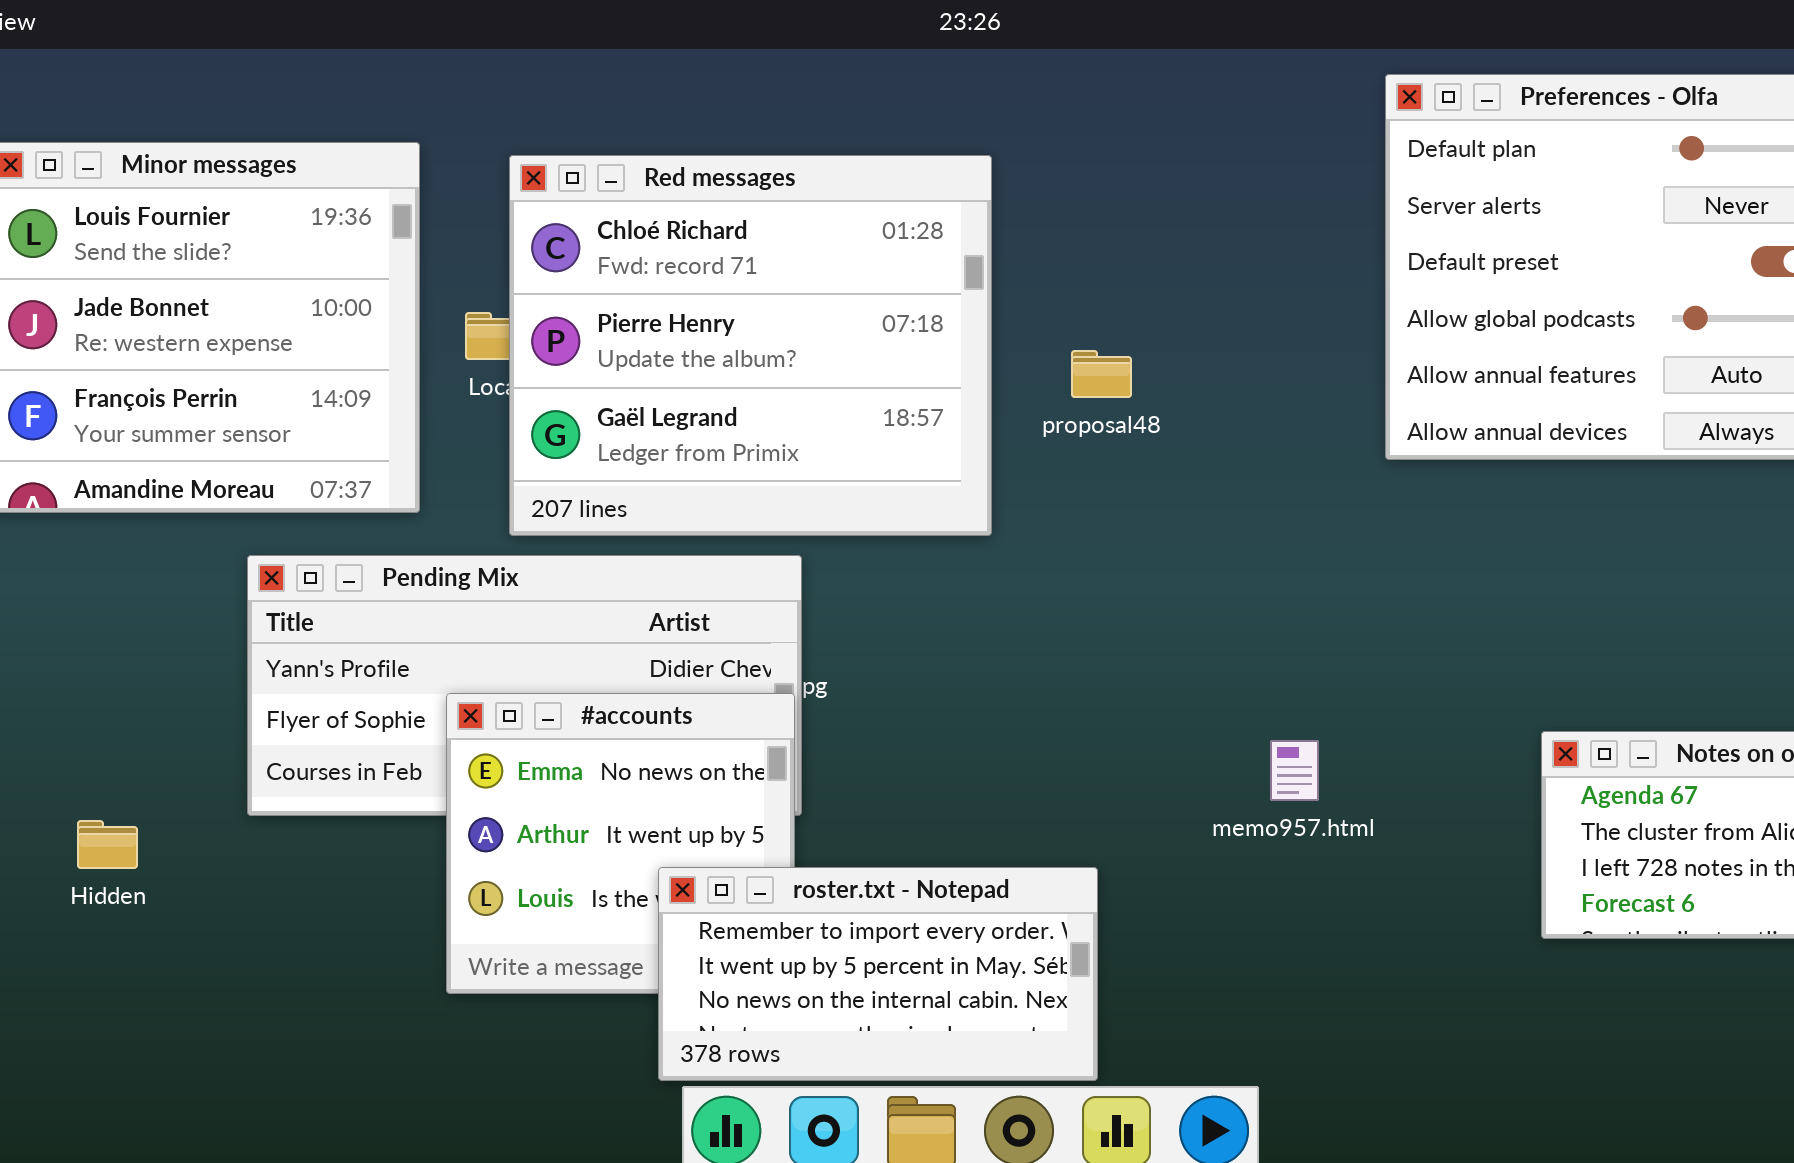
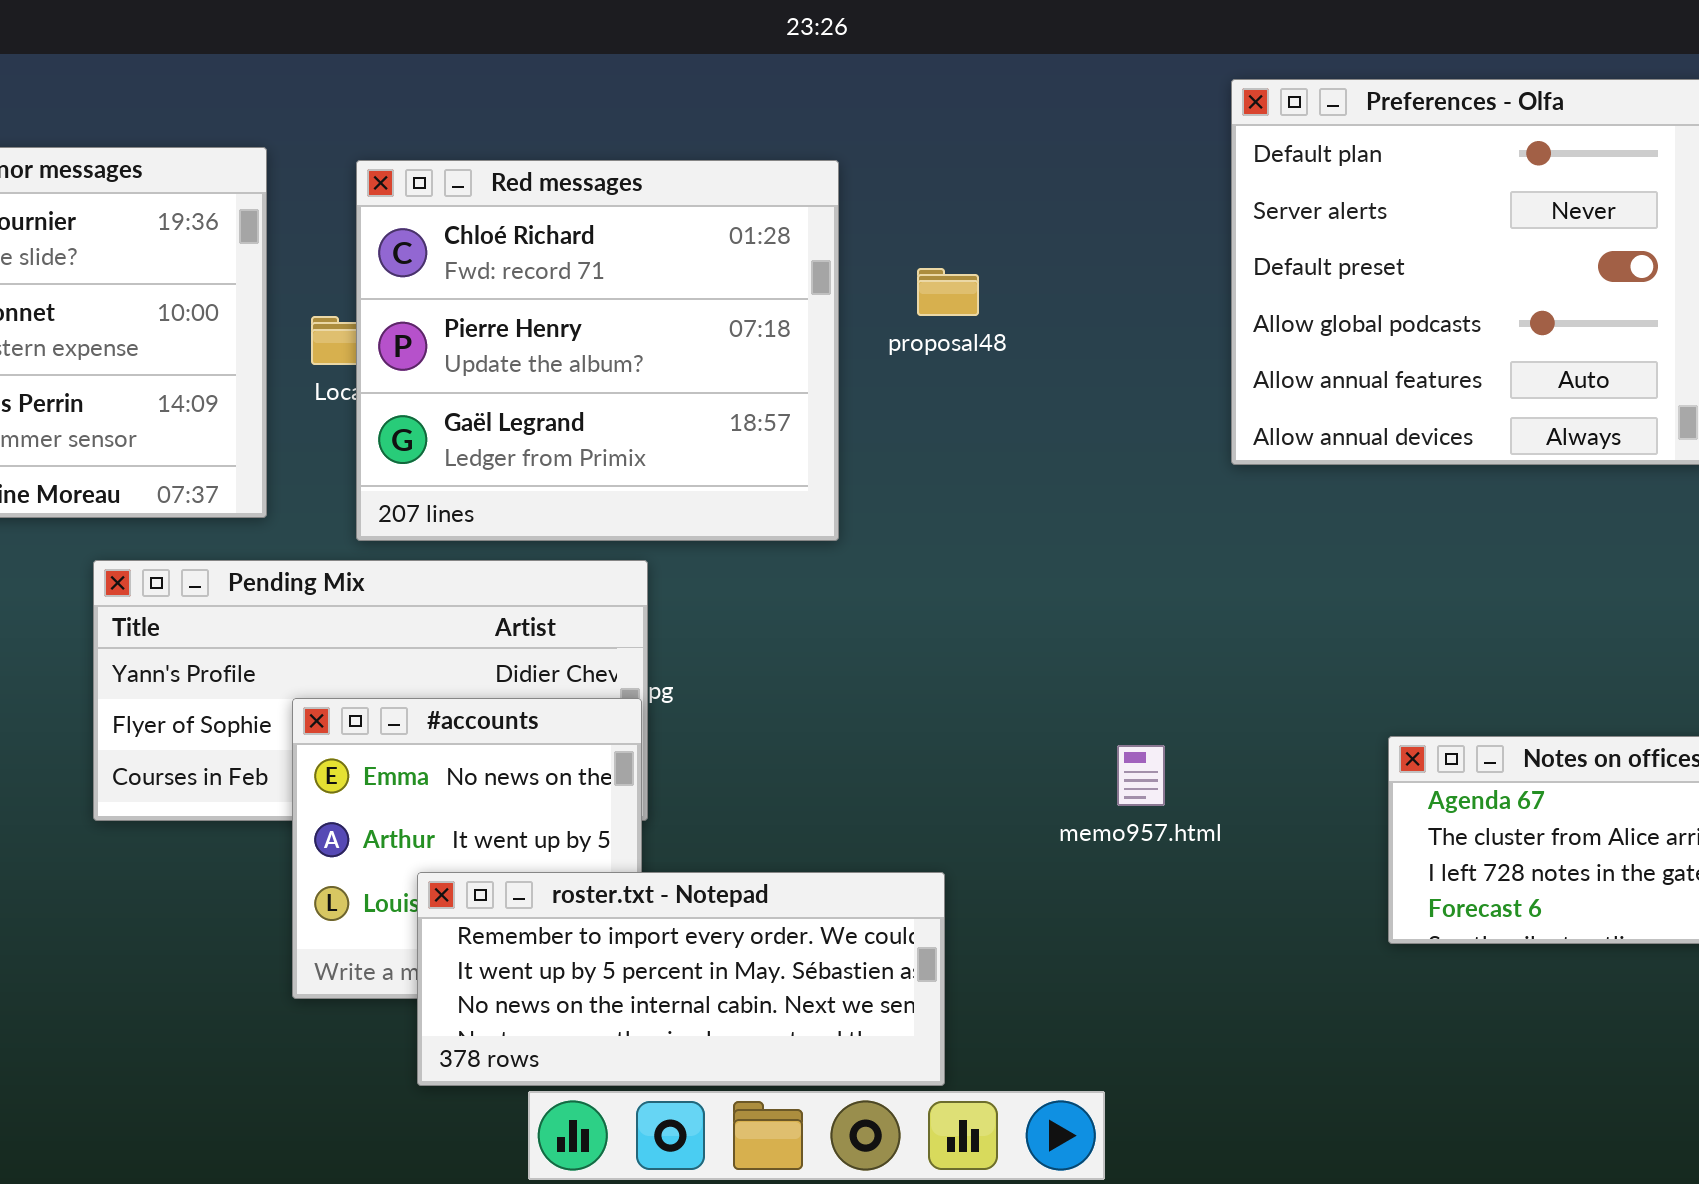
proposal48: [1071,350,1132,398] -> [917,268,979,316], moved
roster.txt - Notepad: [658,867,1098,1081] -> [417,872,945,1086], resized

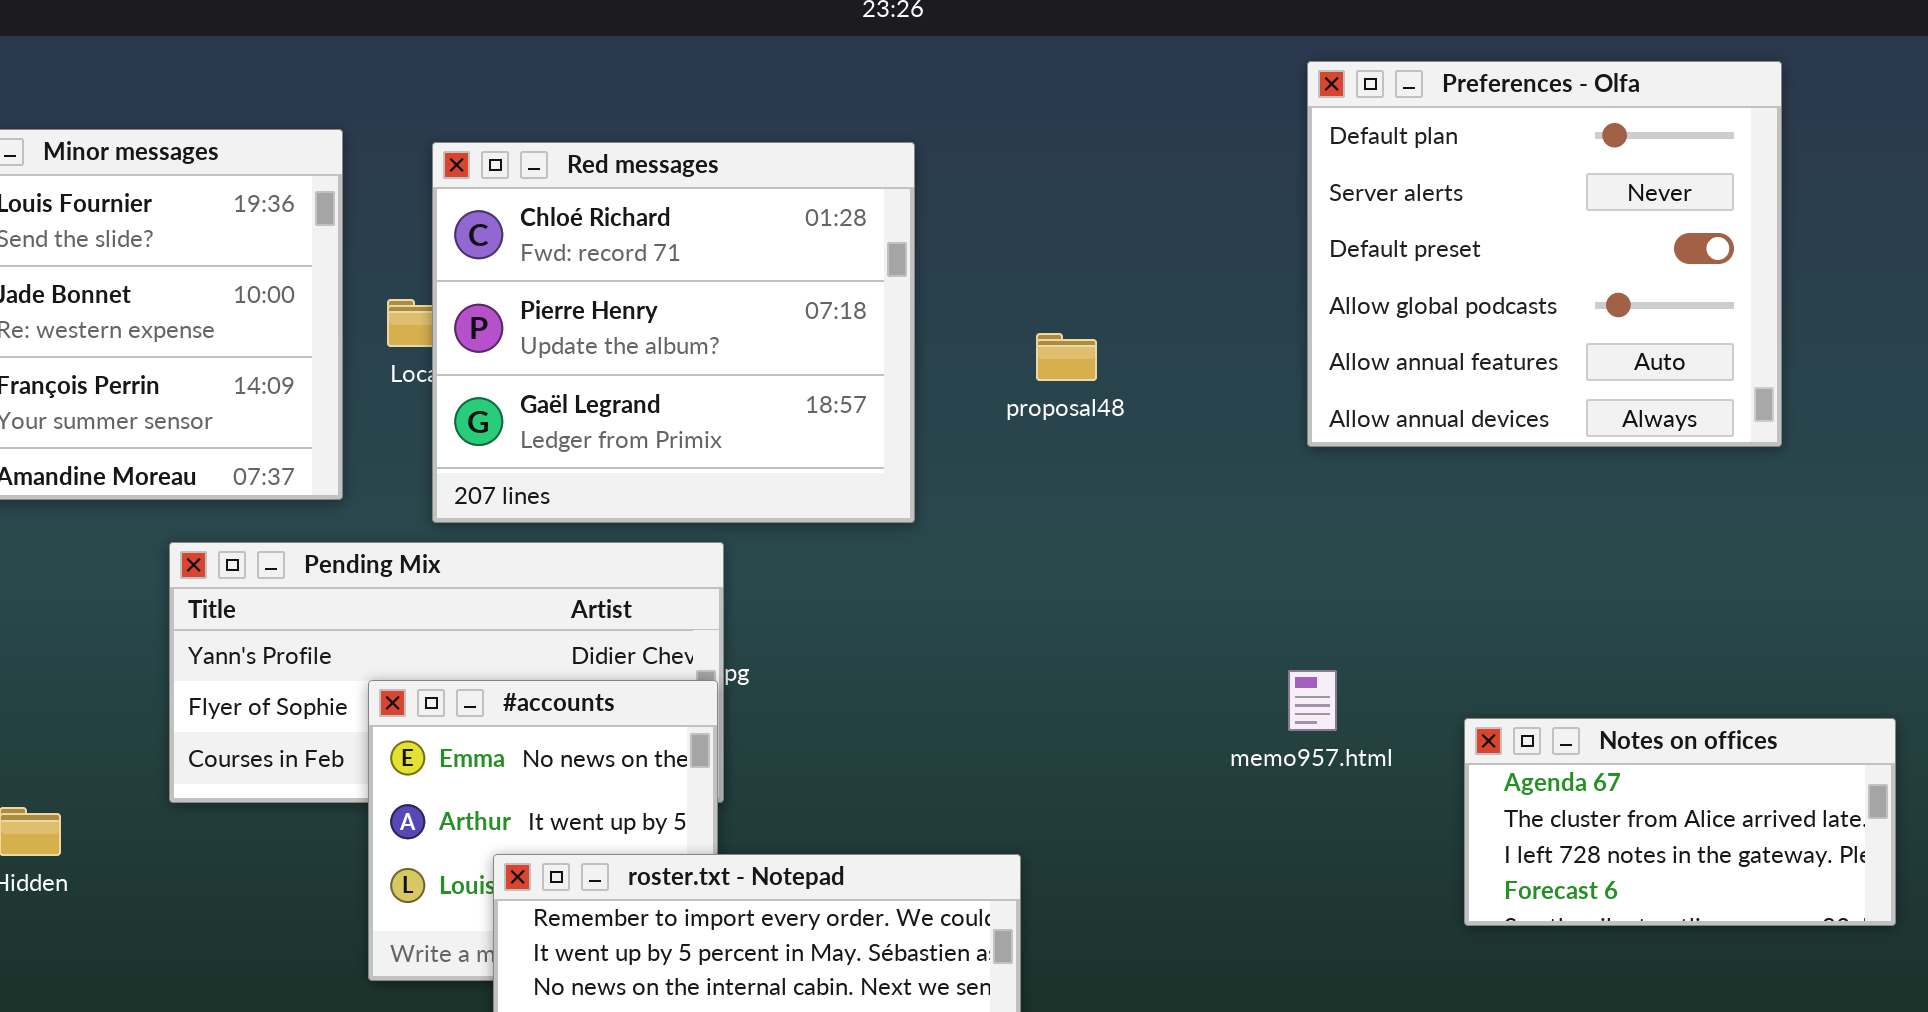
proposal48: [917,268,979,316] -> [1036,333,1097,381], moved
memo957.html: [1117,745,1165,806] -> [1288,670,1337,731], moved

